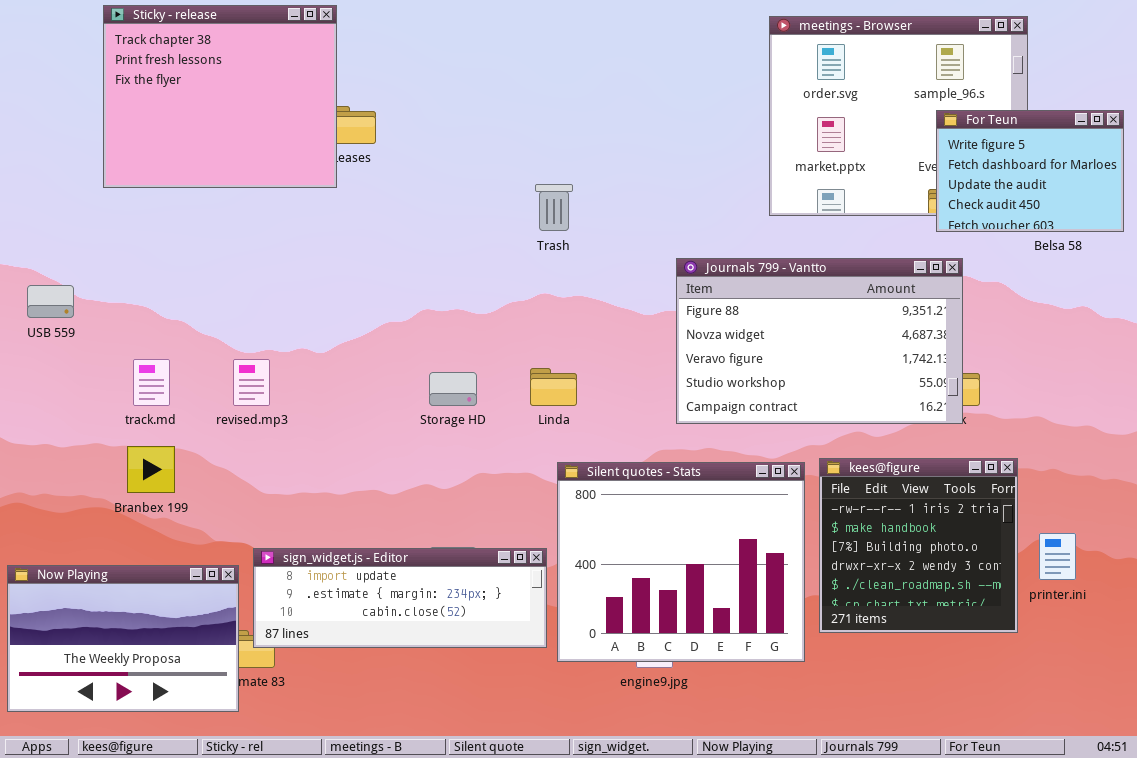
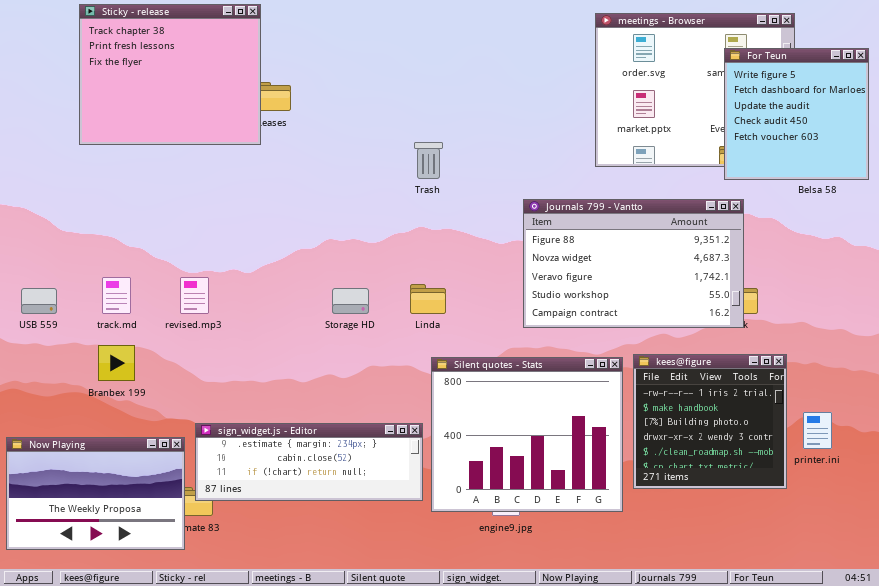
For Teun: [936,110,1124,232] -> [724,48,869,180], resized
USB 559: [27,285,74,318] -> [21,288,57,314], moved
sign_widget.js - Editor: [253,548,547,648] -> [195,423,423,501], scrolled down 1 row

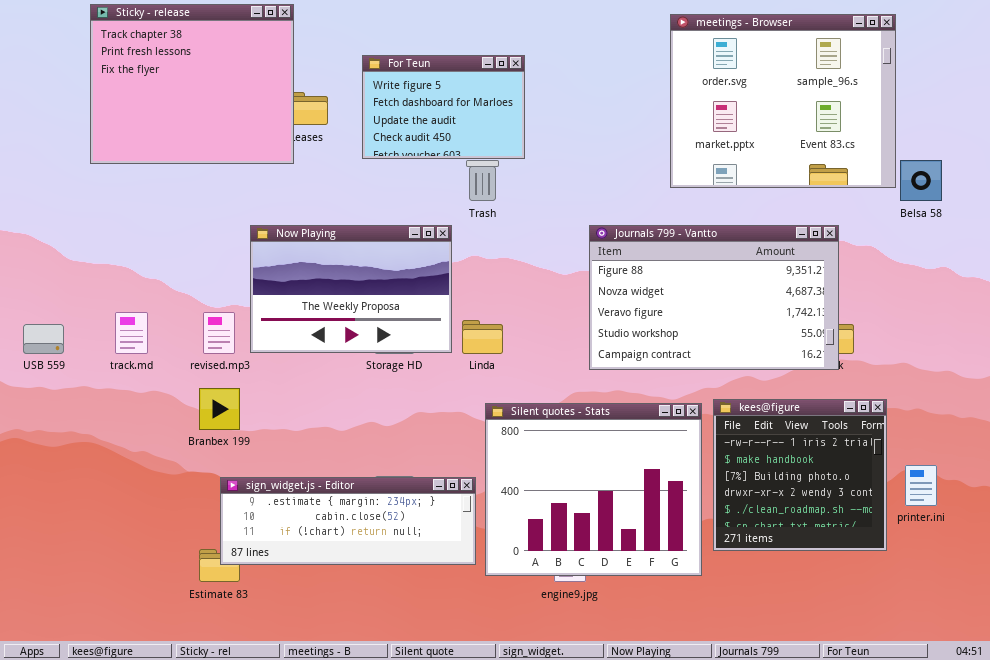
For Teun: [724,48,869,180] -> [362,55,525,159], moved, resized
Branbex 199: [98,345,135,381] -> [199,388,240,430], moved
Now Playing: [6,437,185,550] -> [250,225,452,353], moved

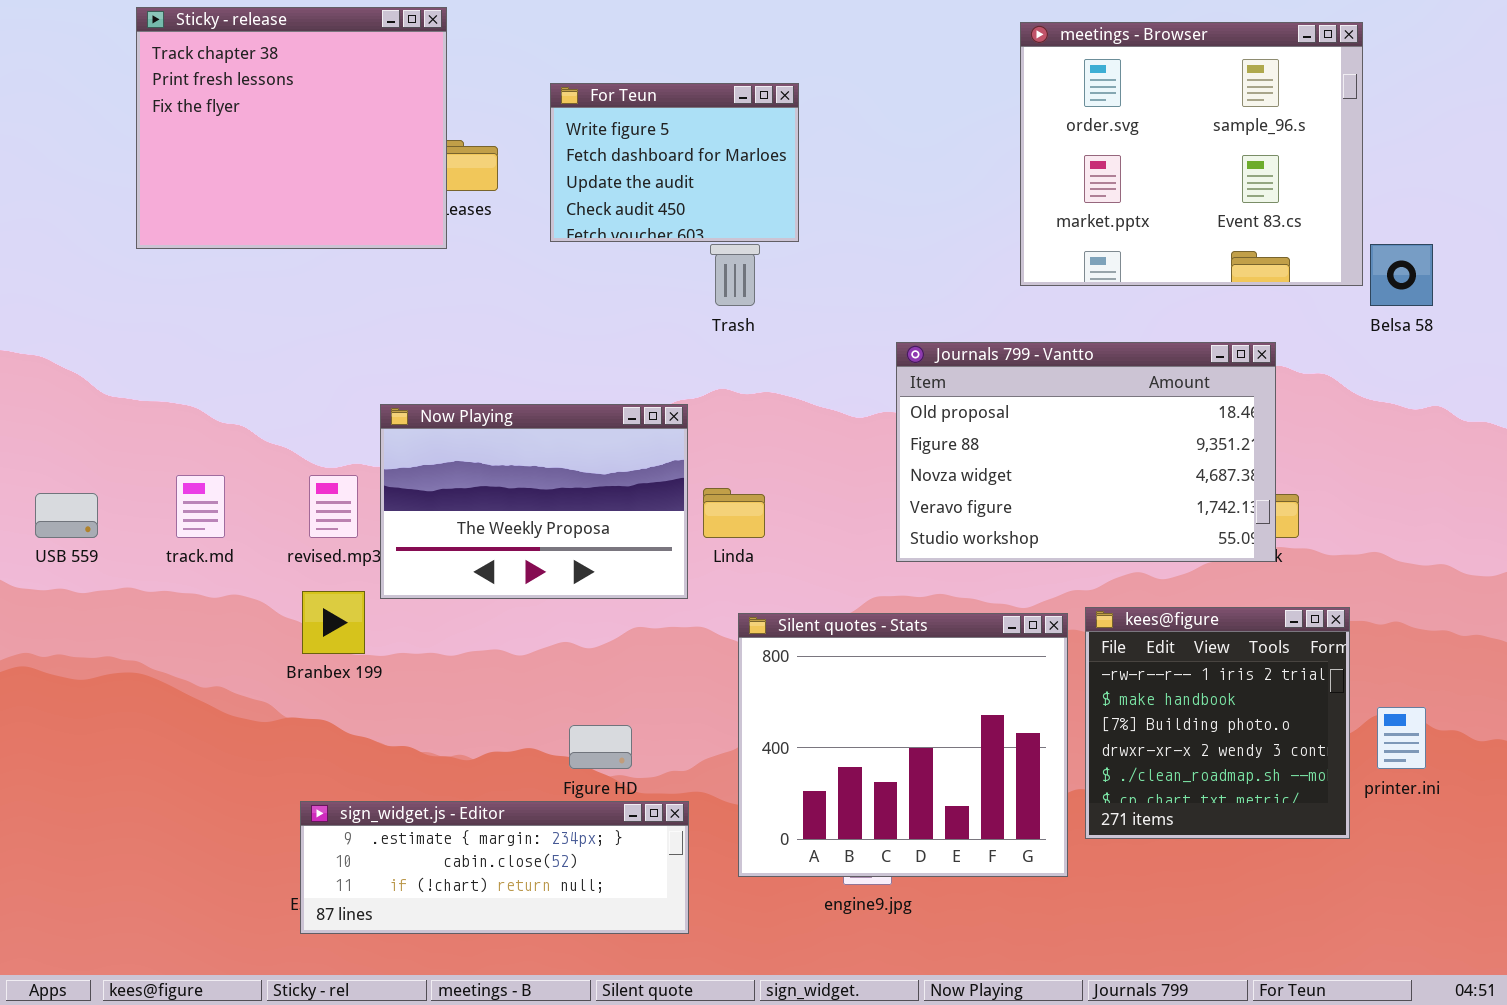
Now Playing: [250,225,452,353] -> [380,404,688,599], moved
Journals 799 - Vantto: [589,225,839,370] -> [896,342,1276,562], scrolled up 1 row
sign_widget.js - Editor: [220,477,476,565] -> [300,801,689,934], moved

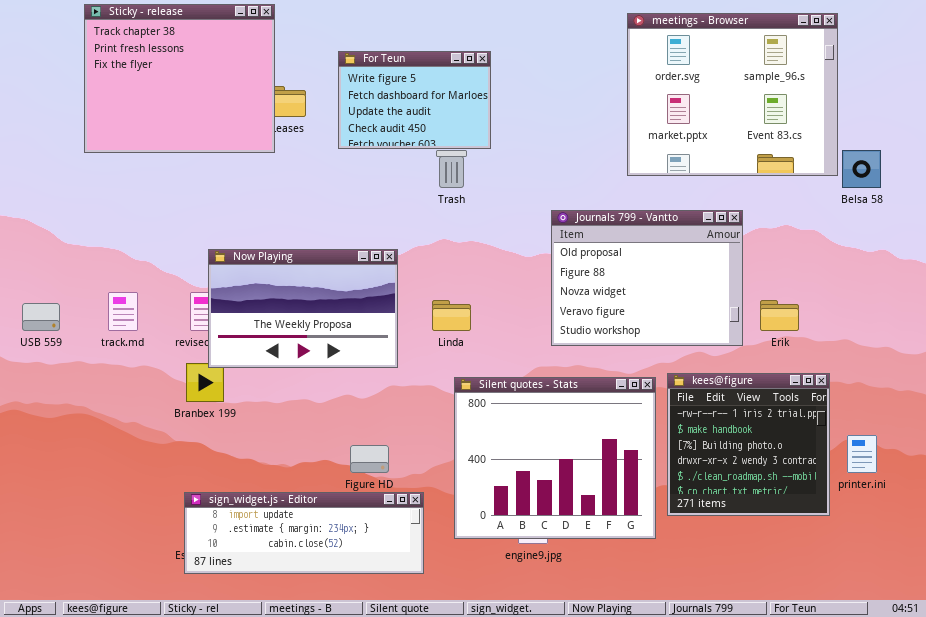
Journals 799 - Vantto: [896,342,1276,562] -> [551,210,743,346], resized
Now Playing: [380,404,688,599] -> [208,249,398,368], moved
sign_widget.js - Editor: [300,801,689,934] -> [184,492,424,574], scrolled up 1 row

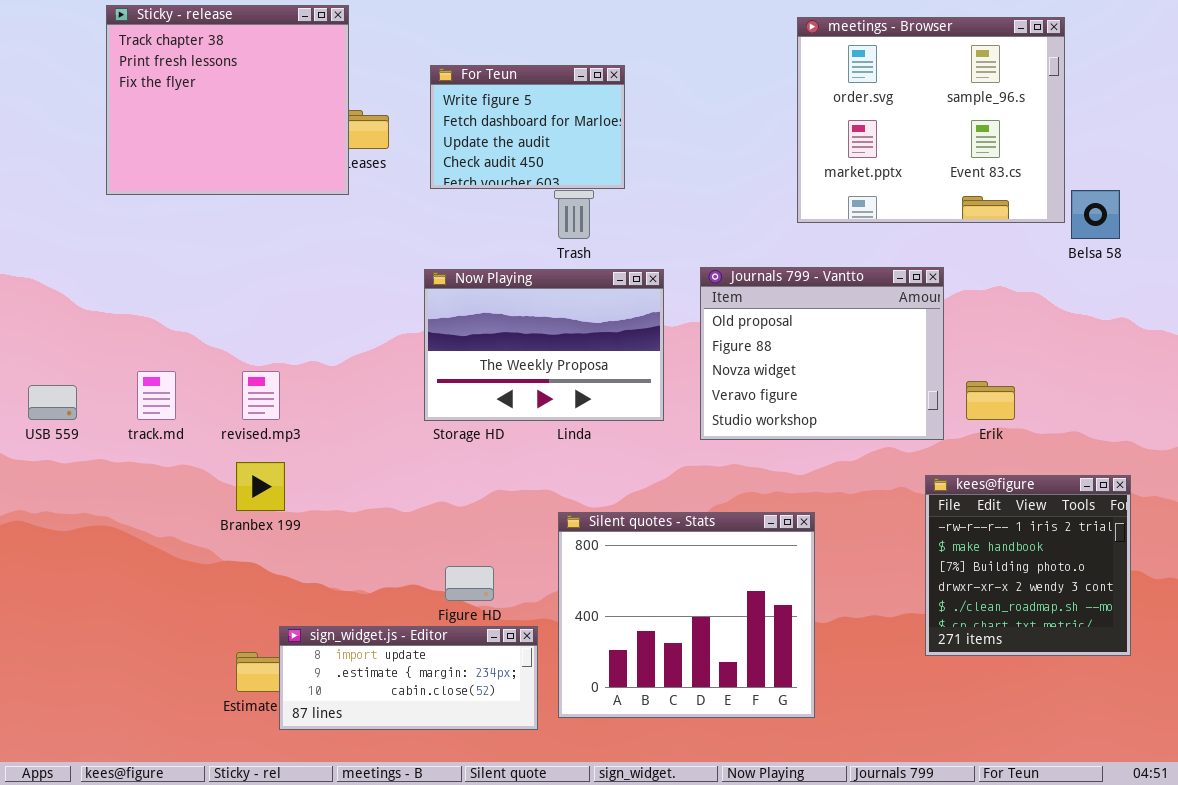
Now Playing: [208,249,398,368] -> [424,269,664,421], moved
kees@figure: [667,373,830,516] -> [925,475,1131,656], moved
Silent quotes - Stats: [454,377,656,539] -> [558,512,815,718], moved
sign_widget.js - Editor: [184,492,424,574] -> [279,626,538,730], resized

